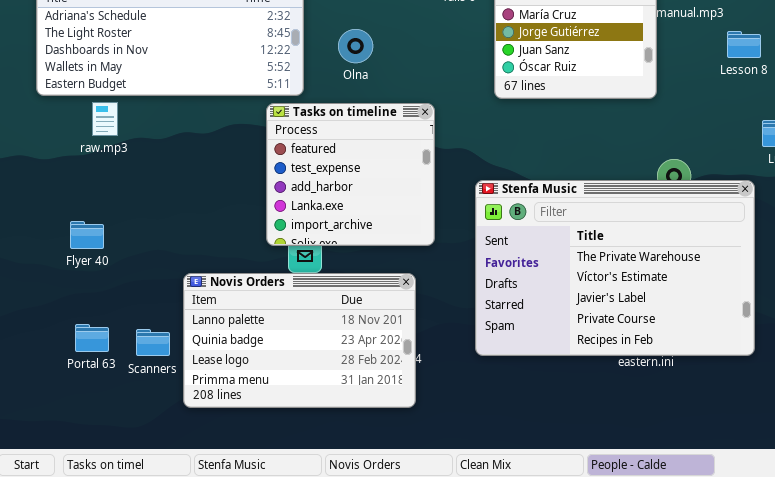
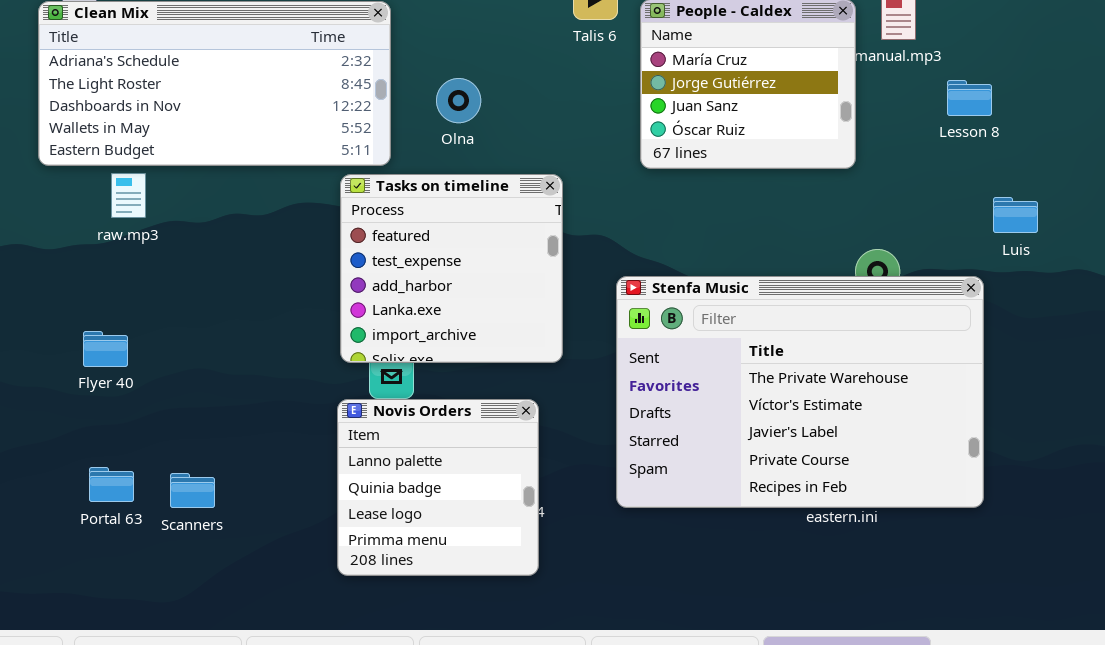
Novis Orders: [183,273,416,408] -> [337,399,539,576], resized

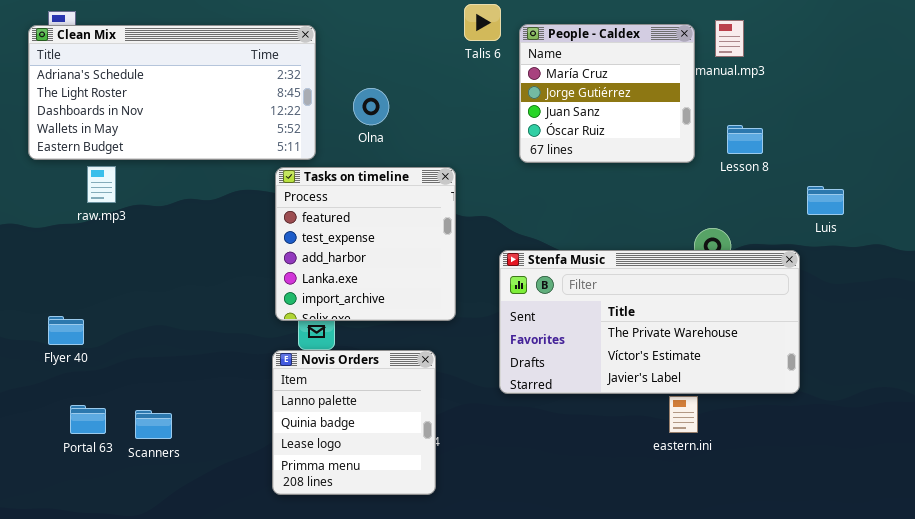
Lesson 8: [947,80,992,116] -> [727,125,763,154], moved
Stenfa Music: [616,276,984,508] -> [499,250,800,394], resized
Flyer 40: [83,331,128,367] -> [48,316,84,345], moved

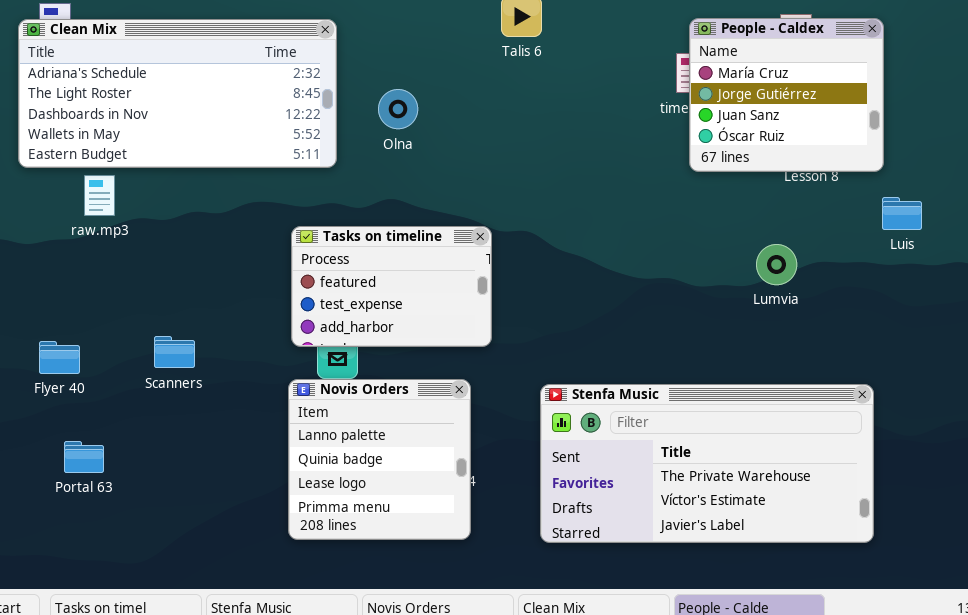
People - Caldex: [519,24,695,163] -> [689,18,884,172], moved
Tasks on timeline: [275,167,456,321] -> [291,226,492,347], resized
Stenfa Music: [499,250,800,394] -> [540,384,874,543], moved
Scanners: [135,410,172,439] -> [154,336,195,368], moved

